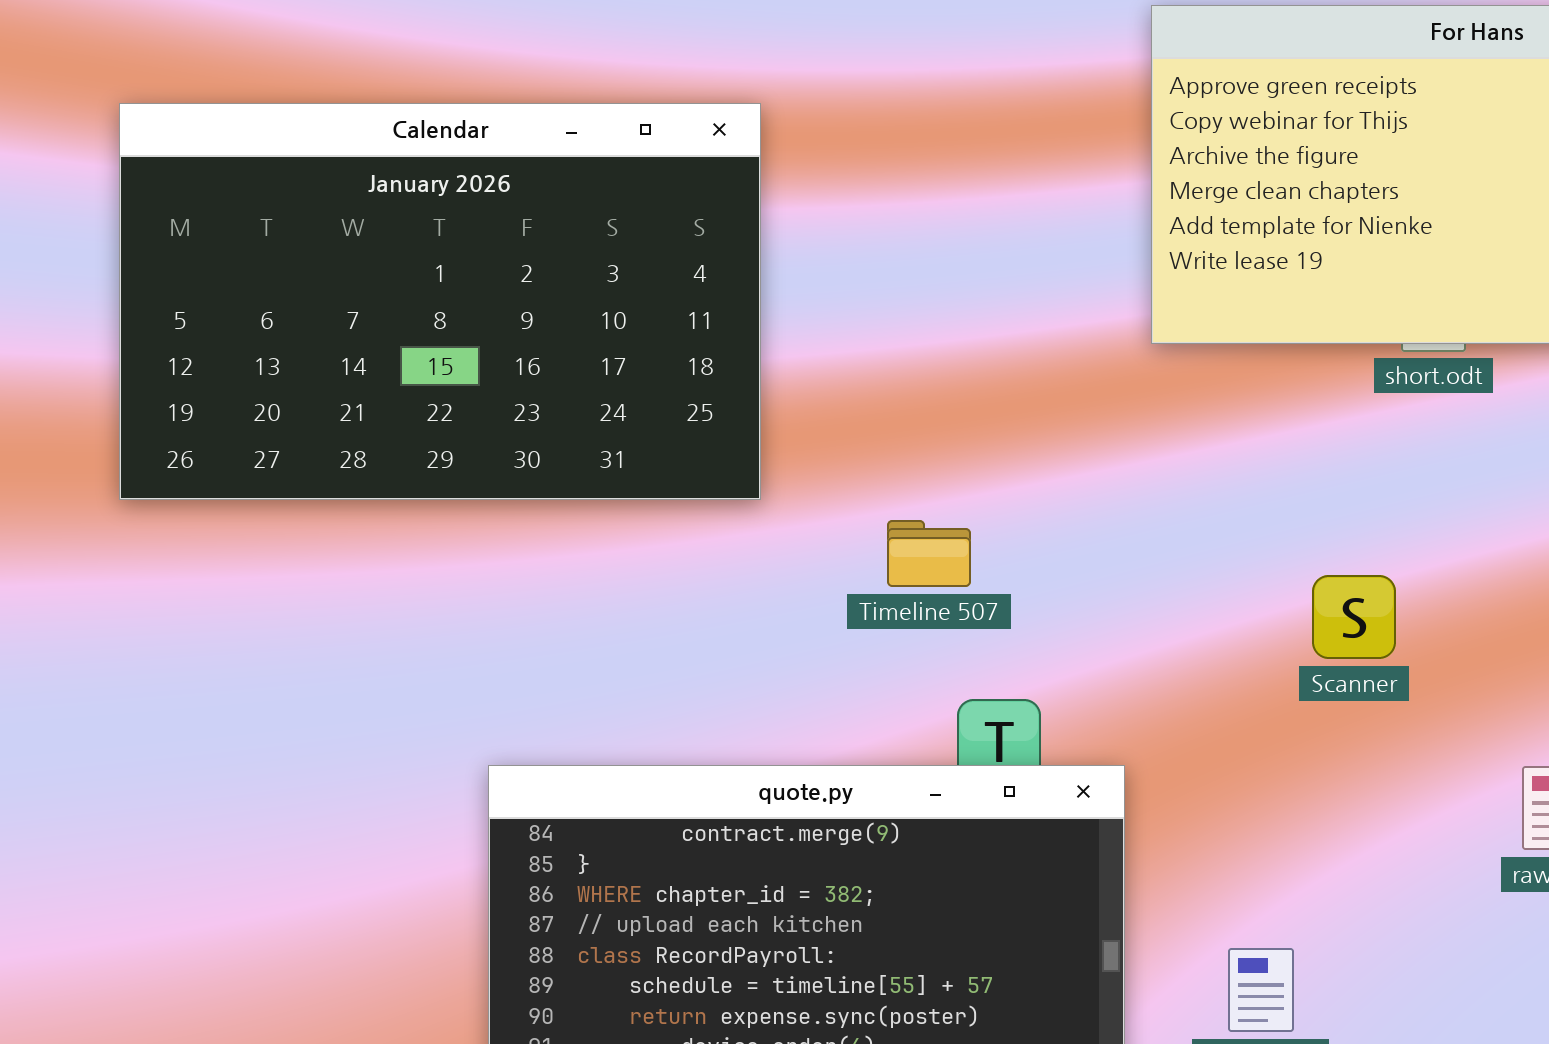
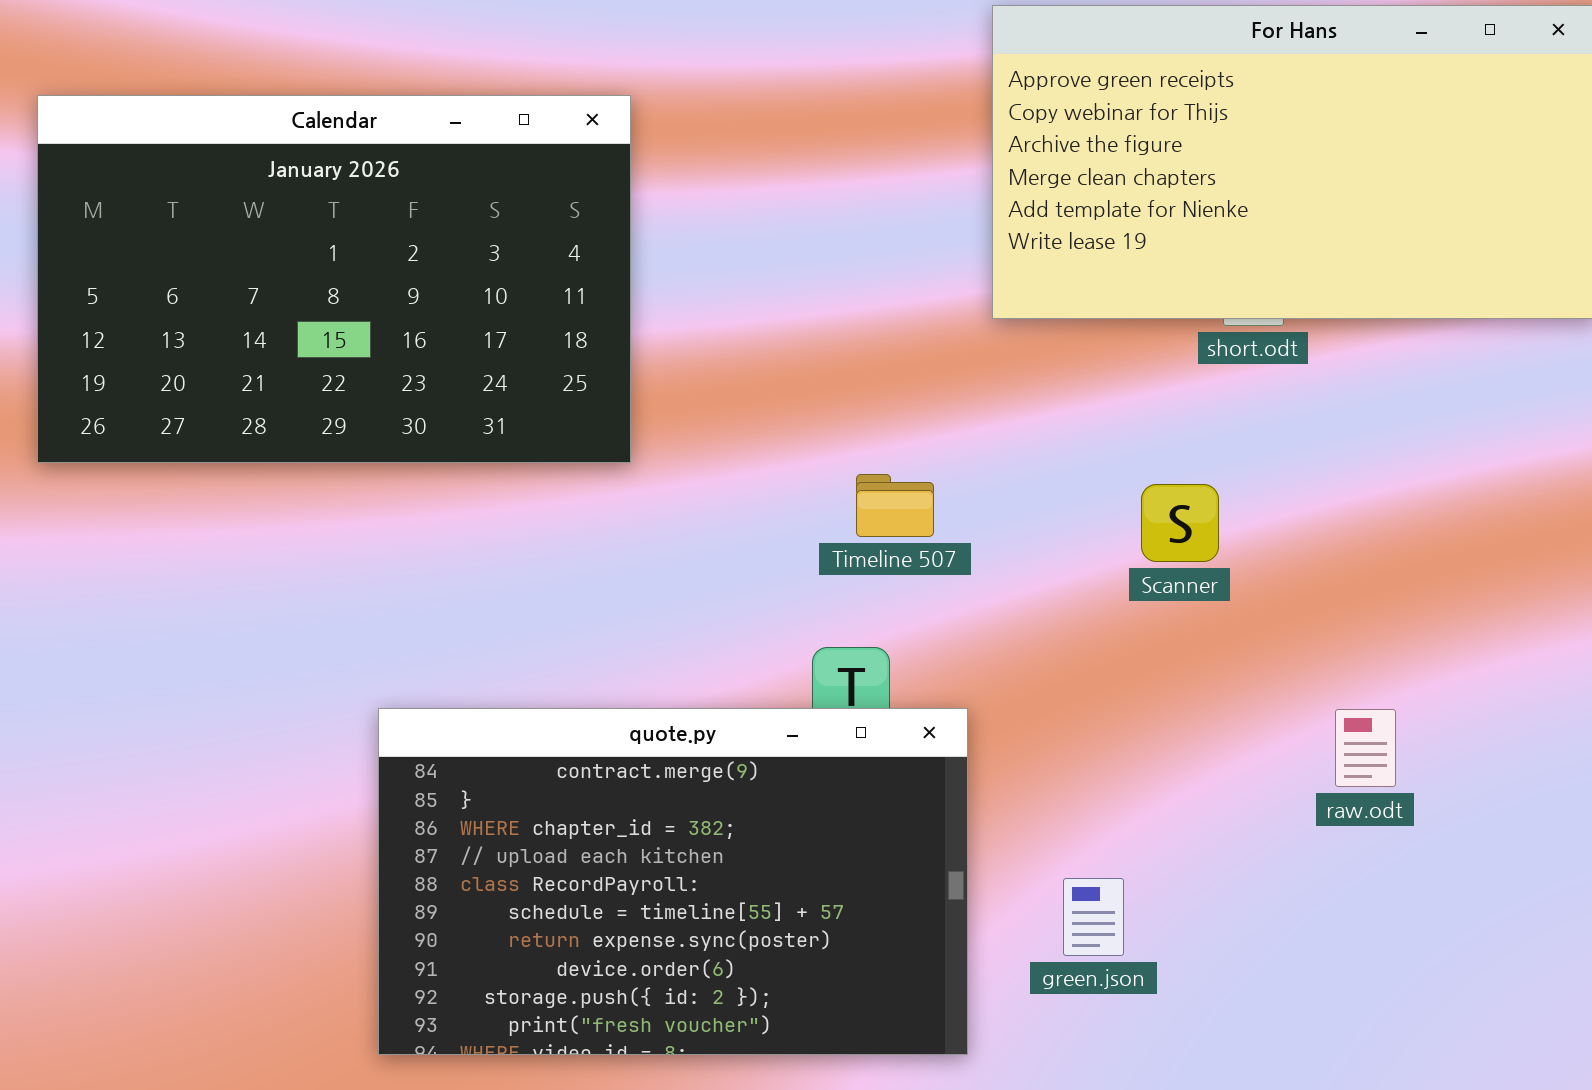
Timeline 507: [887,520,971,587] -> [856,474,934,537], moved
Scanner: [1312,575,1396,659] -> [1141,484,1219,562], moved

